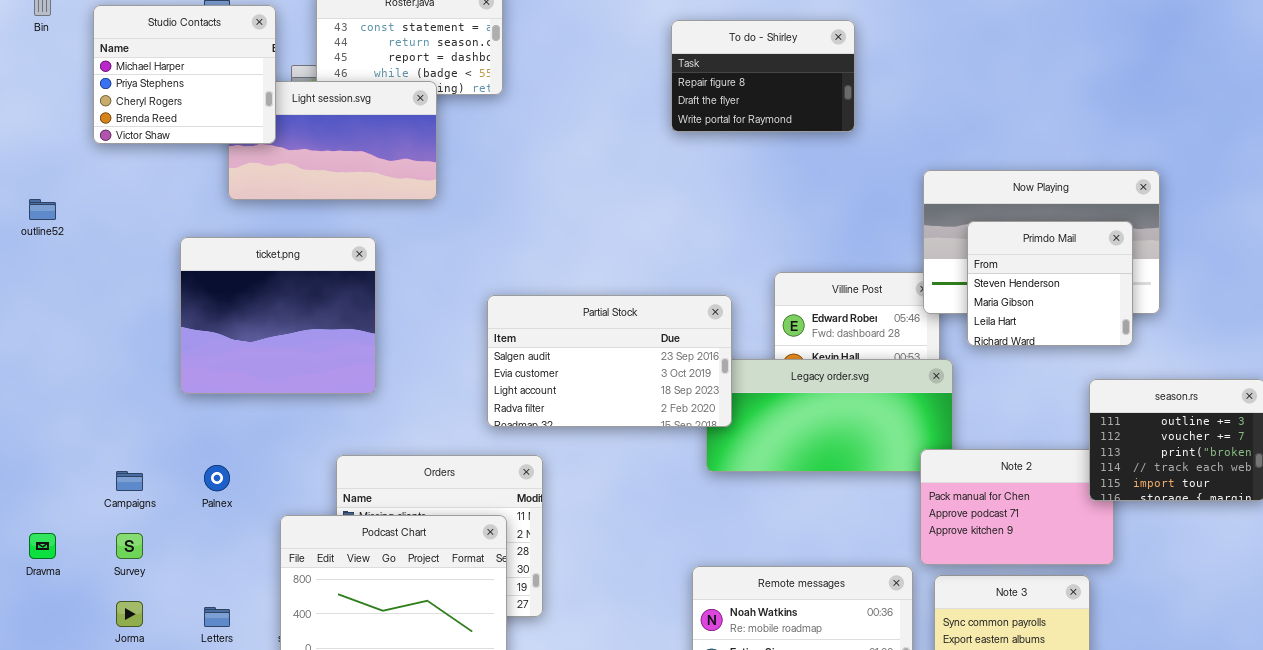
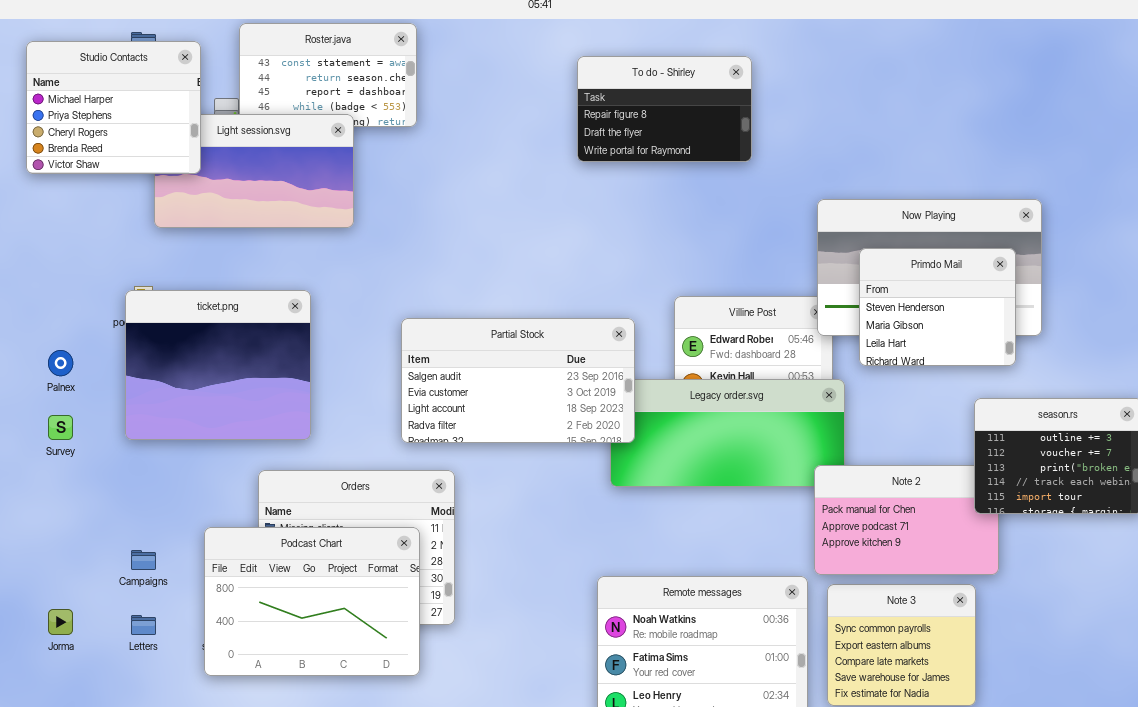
ticket.png: [180,237,376,394] -> [125,290,311,440], moved
Palnex: [204,465,230,491] -> [48,350,73,376], moved
Campaigns: [116,471,143,491] -> [131,550,156,570], moved
Survey: [116,533,143,559] -> [48,415,73,440], moved

